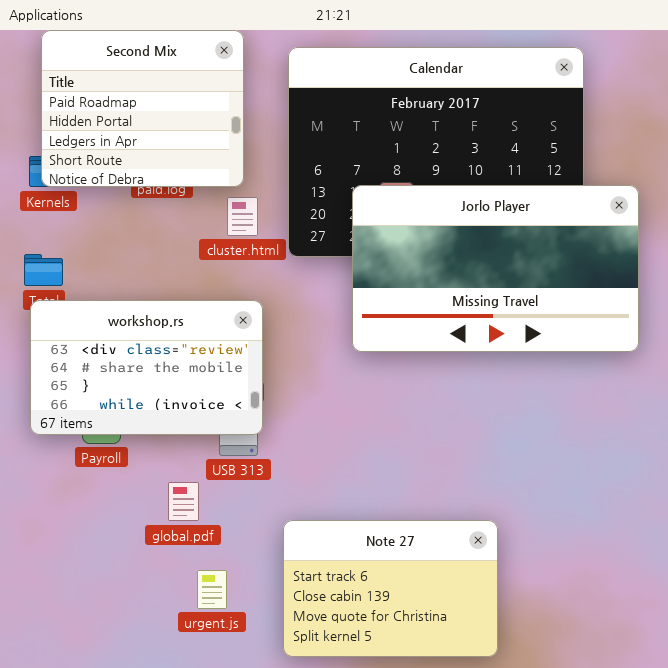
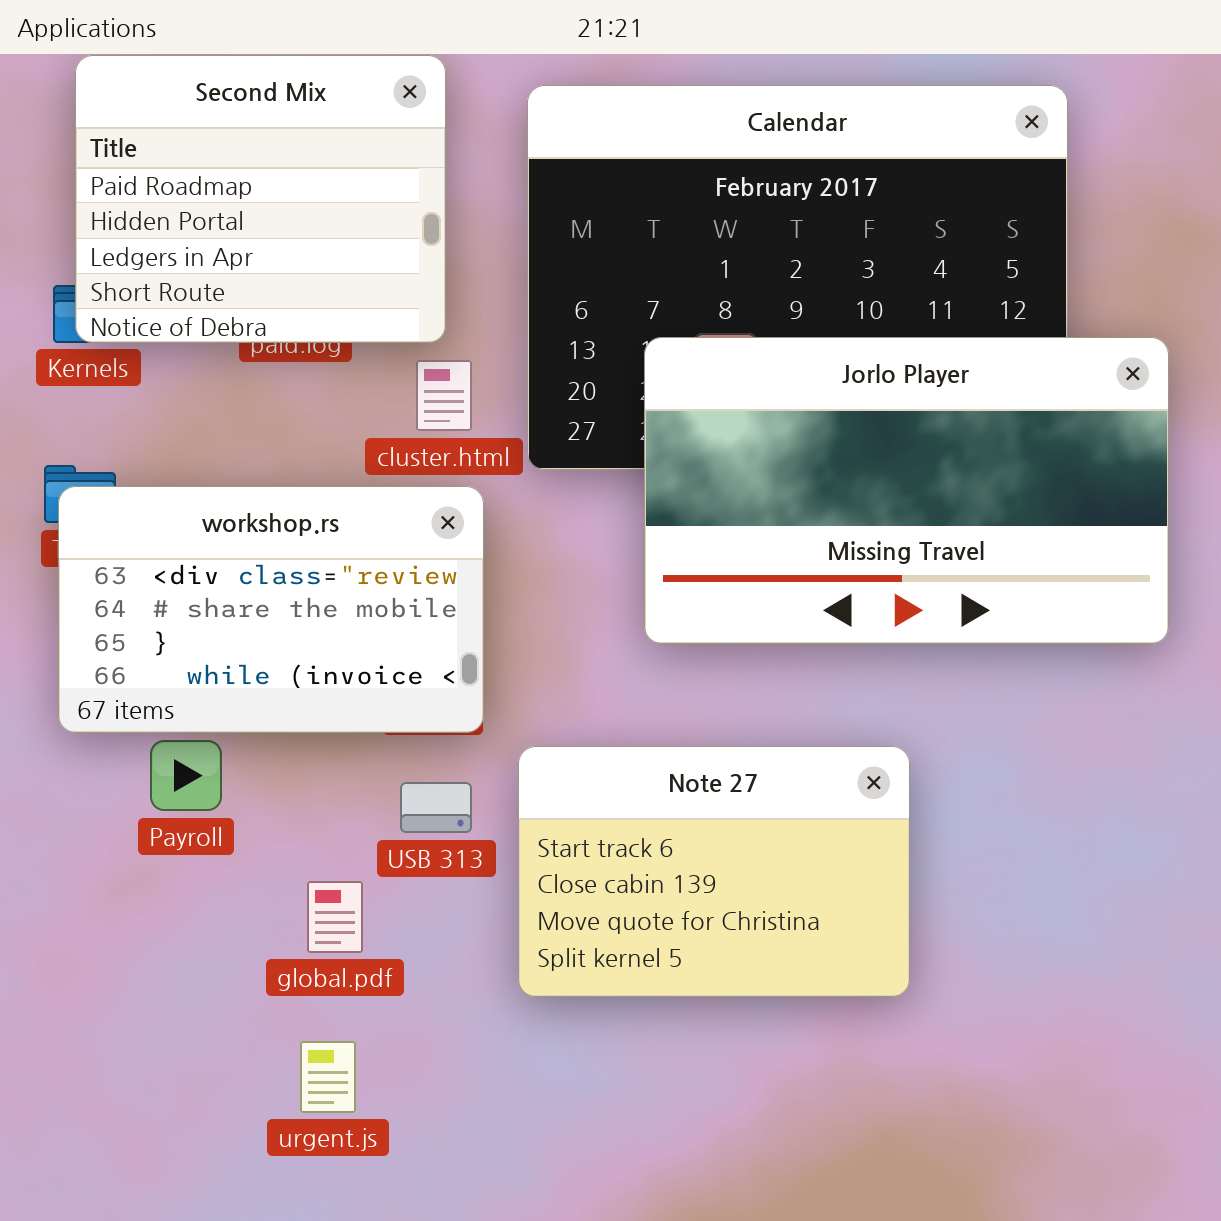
workshop.rs: [30,300,263,435] -> [58,486,484,733], moved
Note 27: [283,520,498,657] -> [518,746,910,997], moved
urgent.js: [197,570,227,609] -> [300,1041,356,1113], moved

